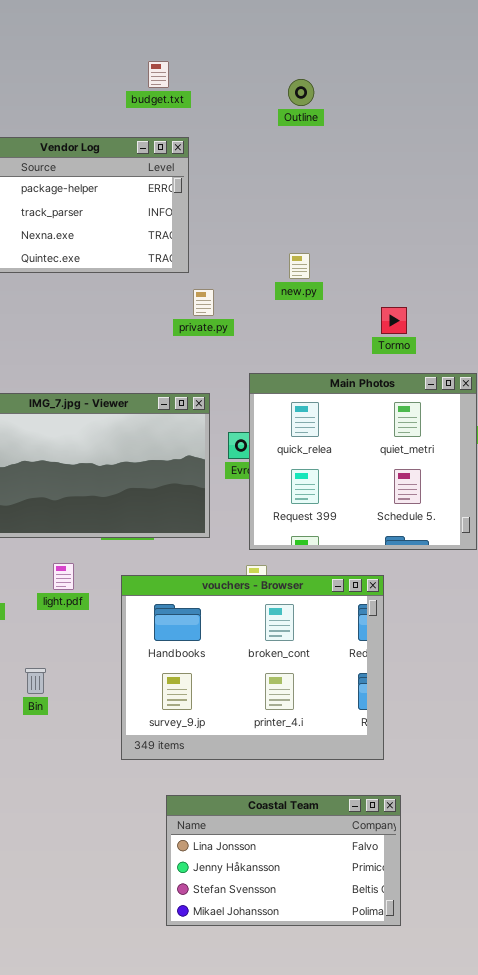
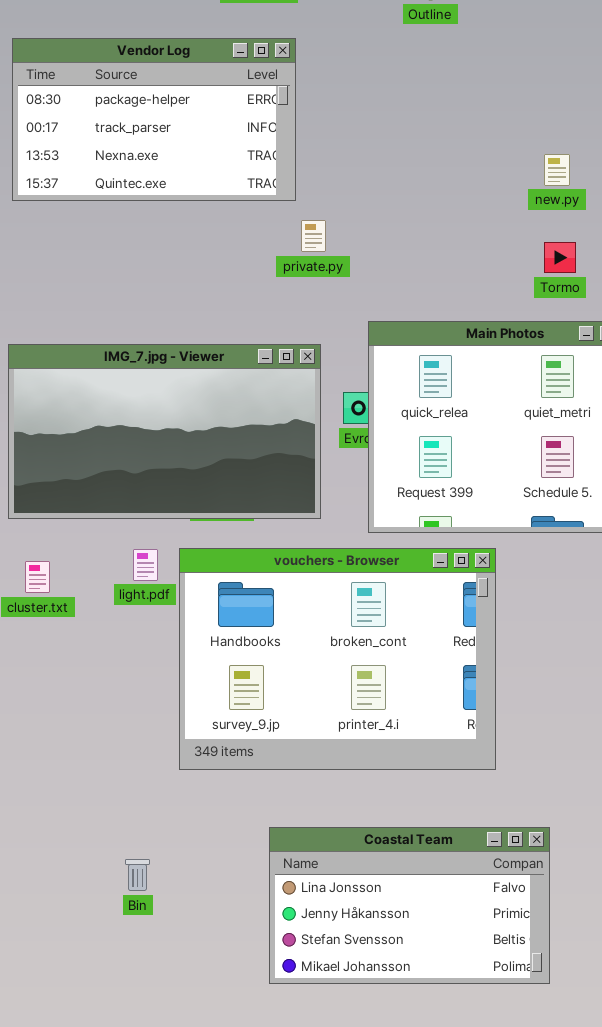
new.py: [289,253,310,279] -> [544,154,570,186], moved
Tormo: [381,307,407,334] -> [544,242,576,273], moved
vouchers - Browser: [121,575,384,760] -> [179,548,496,770], moved
Bin: [25,668,46,694] -> [125,859,150,891], moved

